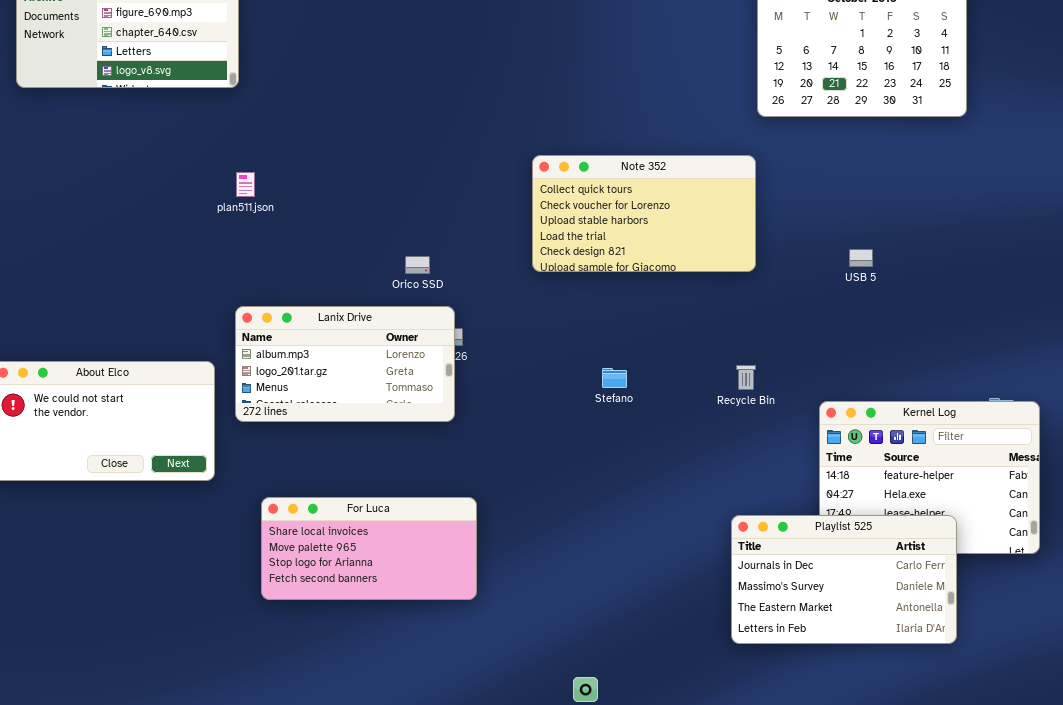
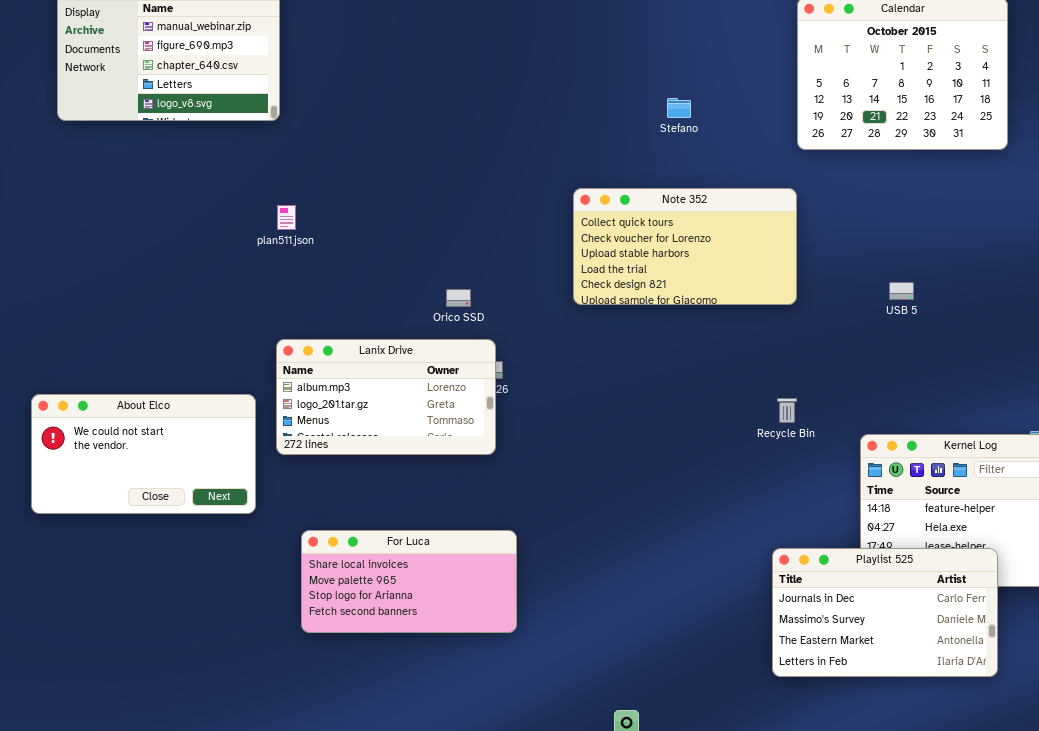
Stefano: [602,368,627,388] -> [667,98,691,118], moved

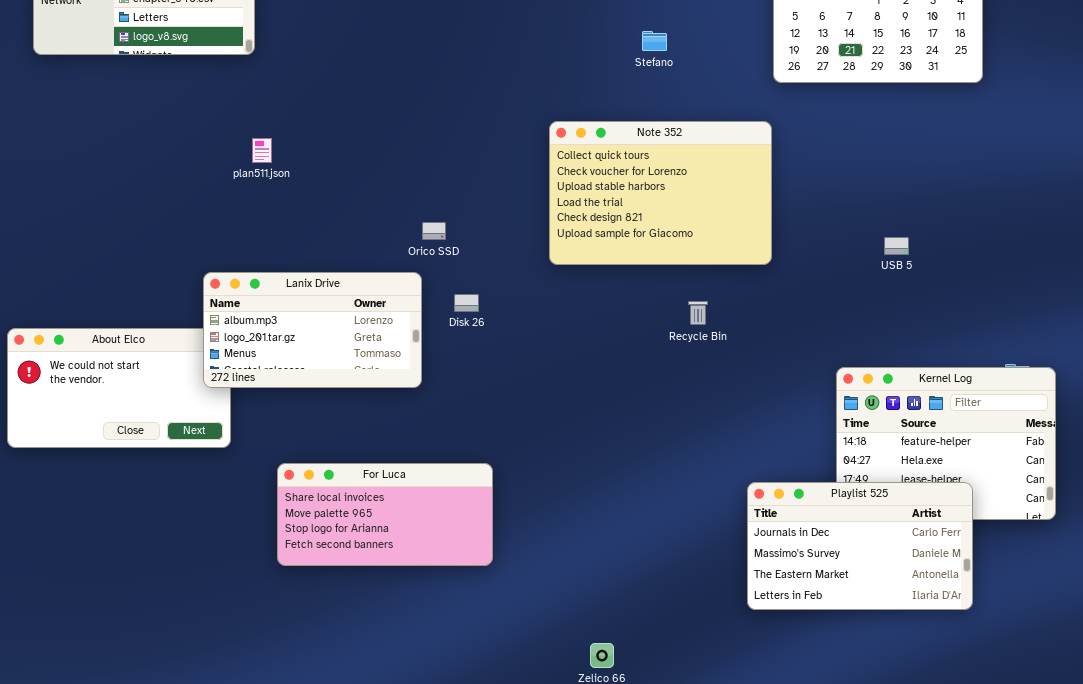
Note 352: [573,188,797,305] -> [549,121,772,265], resized
USB 5: [889,282,914,300] -> [884,237,909,255], moved
Lanix Drive: [276,339,496,455] -> [203,272,422,388], moved
Recycle Bin: [777,398,797,423] -> [688,301,708,325], moved

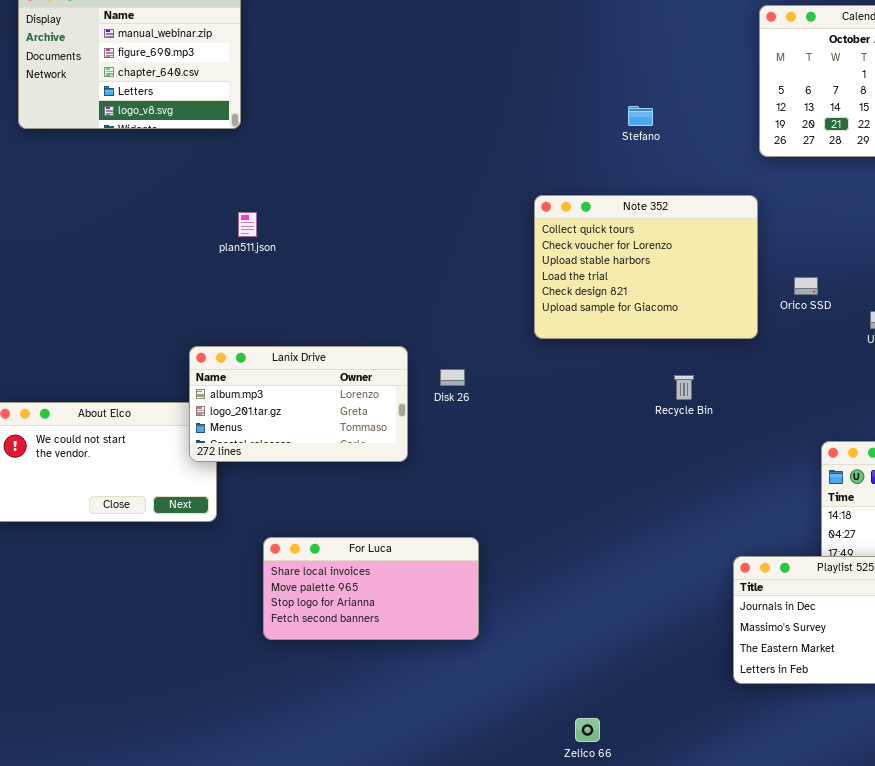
Orico SSD: [422,222,446,240] -> [794,277,818,295], moved

